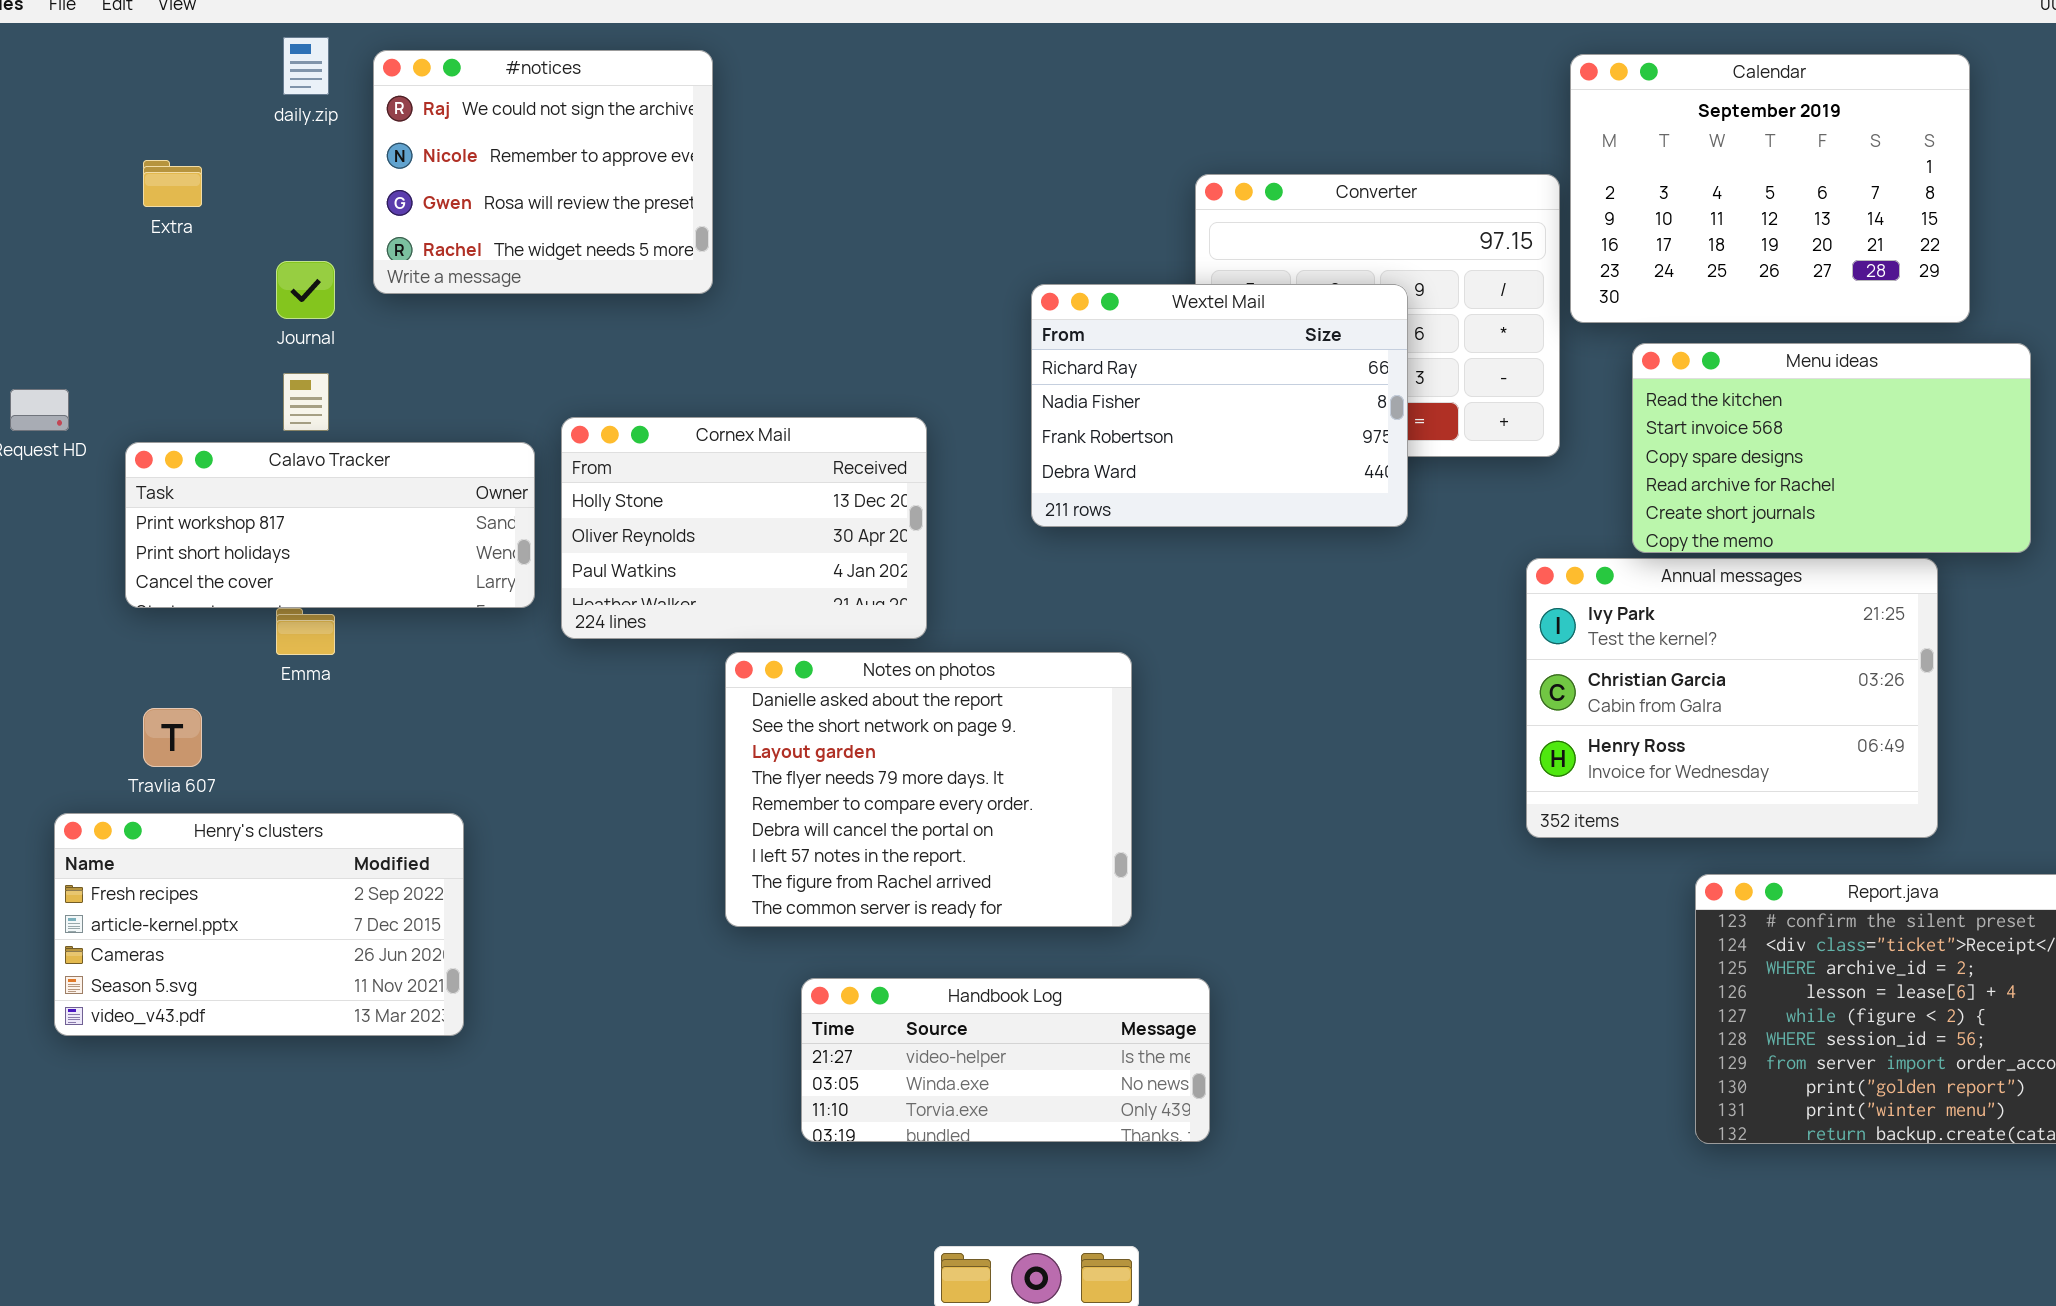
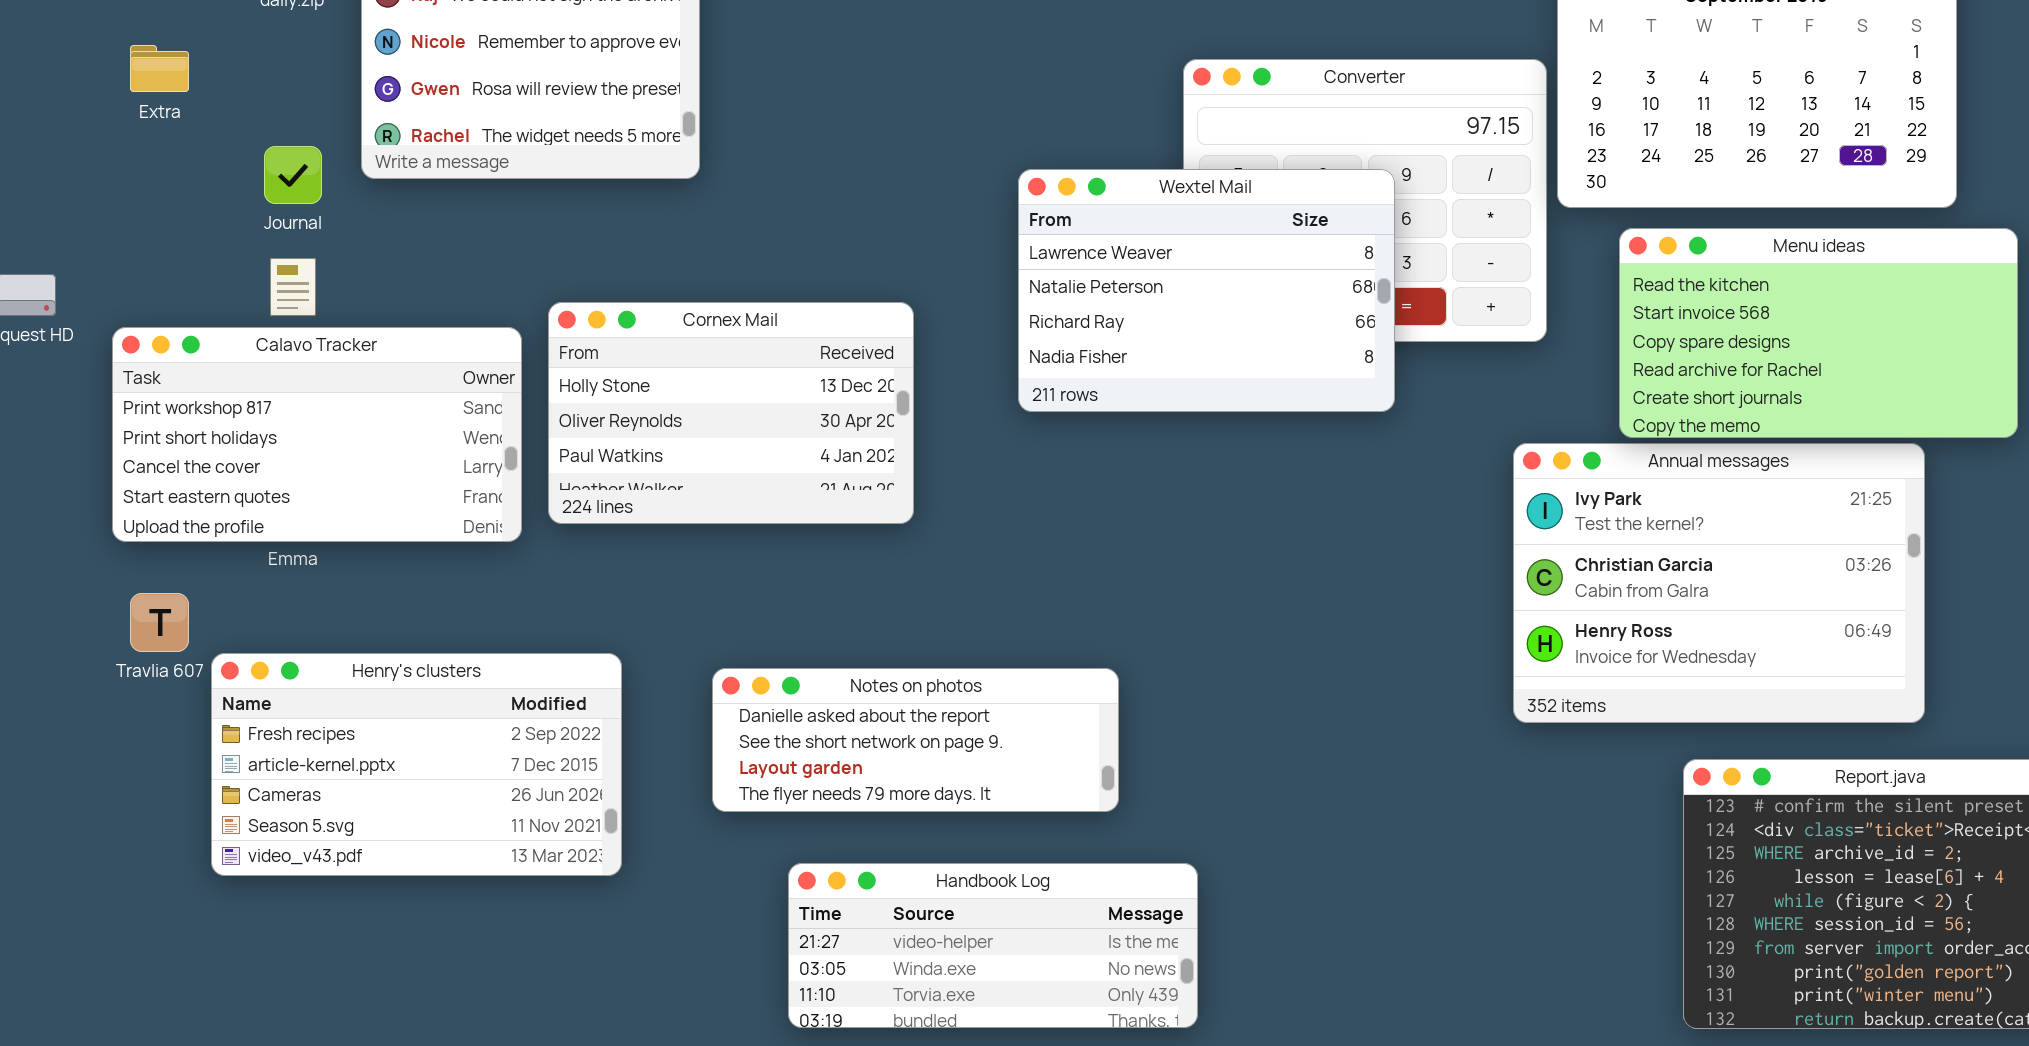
Wextel Mail: [1031,284,1408,527] -> [1018,169,1395,412], scrolled up 2 rows
Calavo Tracker: [125,442,535,608] -> [112,327,522,542], resized
Notes on photos: [725,652,1132,927] -> [712,668,1119,812], resized
Henry's clusters: [54,813,464,1036] -> [211,653,622,876], moved

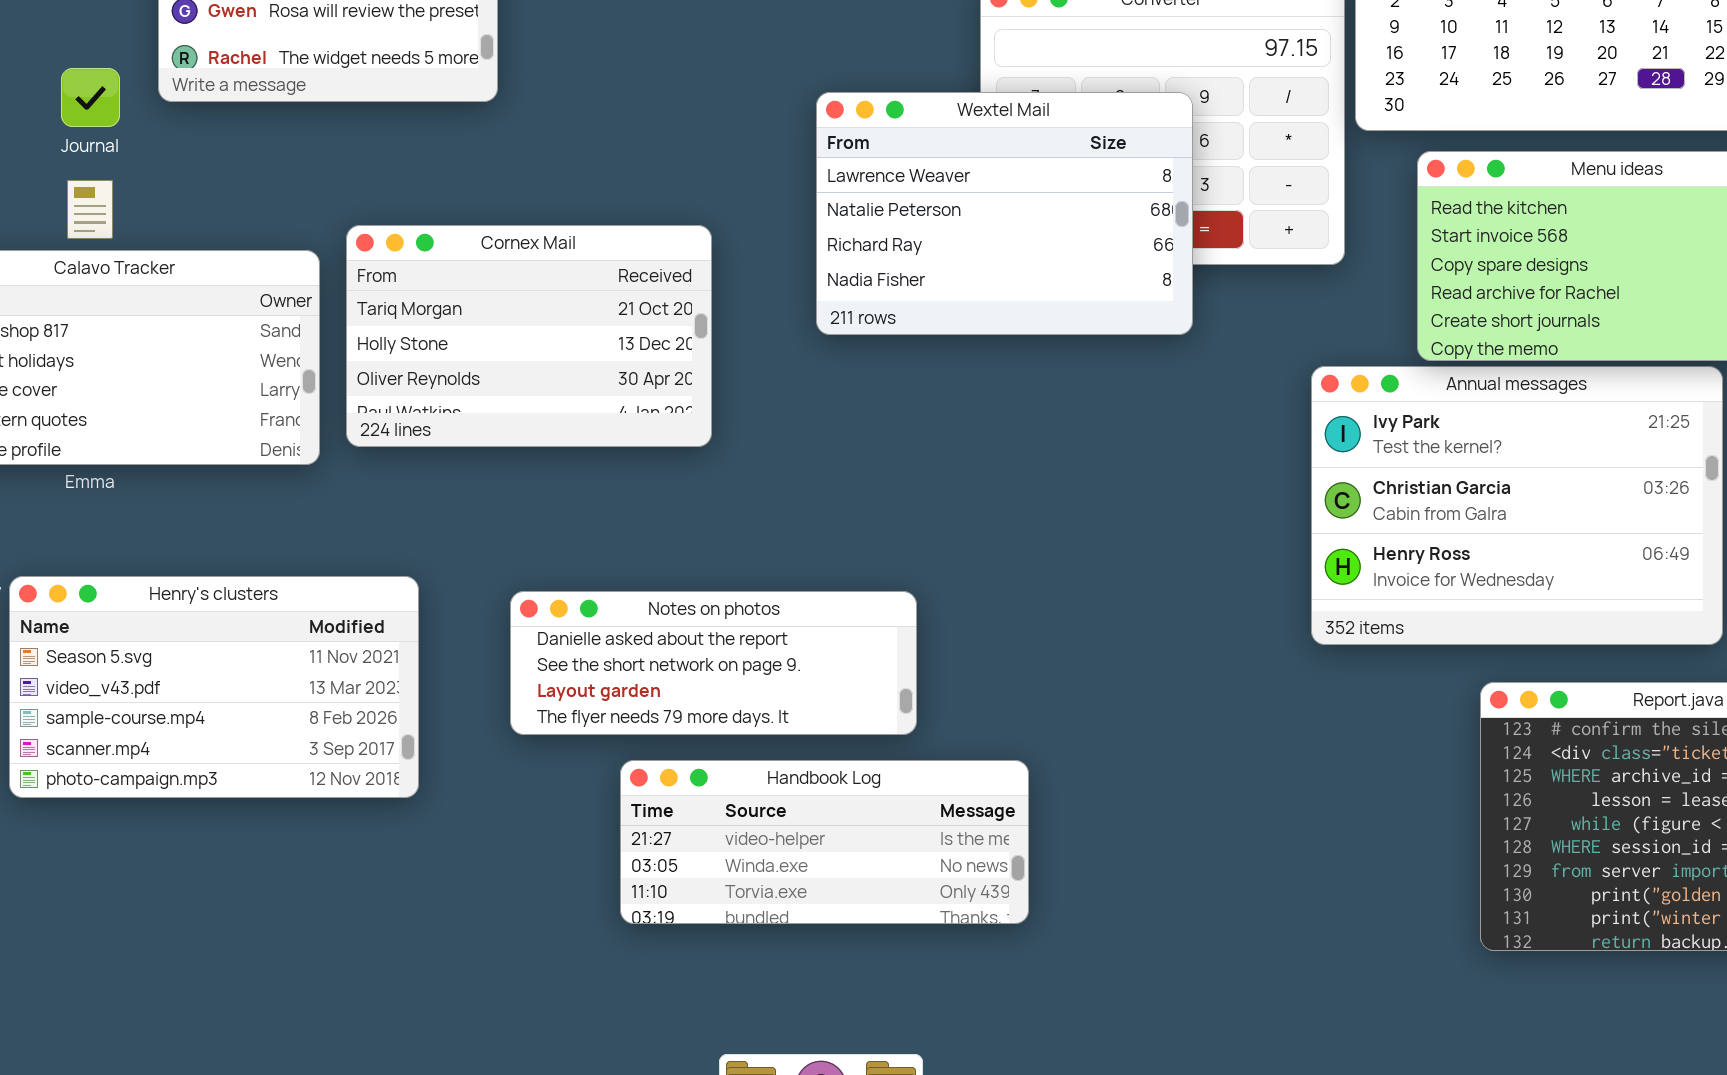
Cornex Mail: [548,302,914,524] -> [346,225,712,447], scrolled up 1 row
Henry's clusters: [211,653,622,876] -> [9,576,419,798], scrolled down 3 rows
Handbook Log: [788,863,1198,1028] -> [620,760,1029,924], moved

